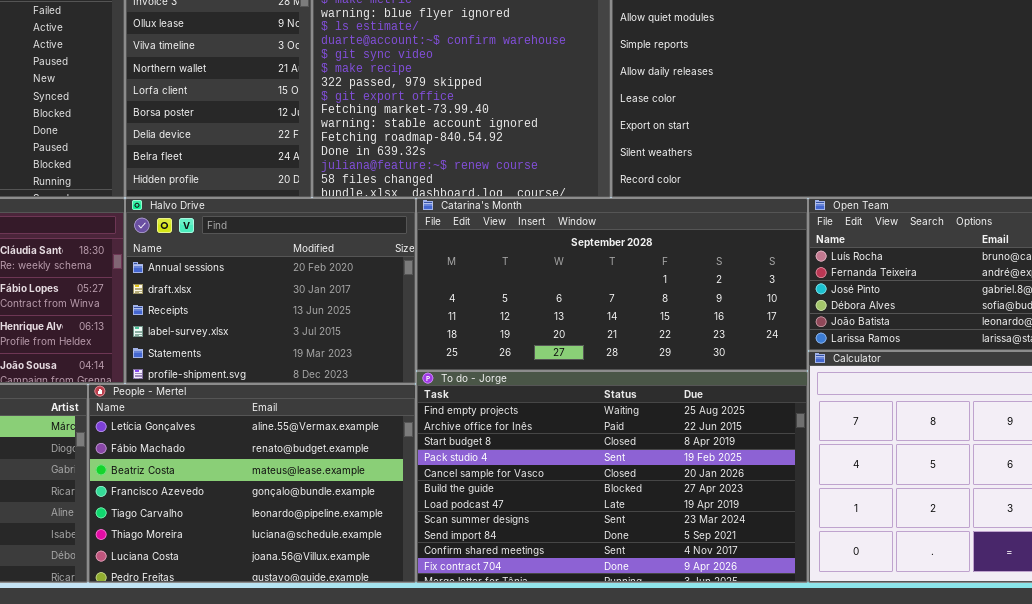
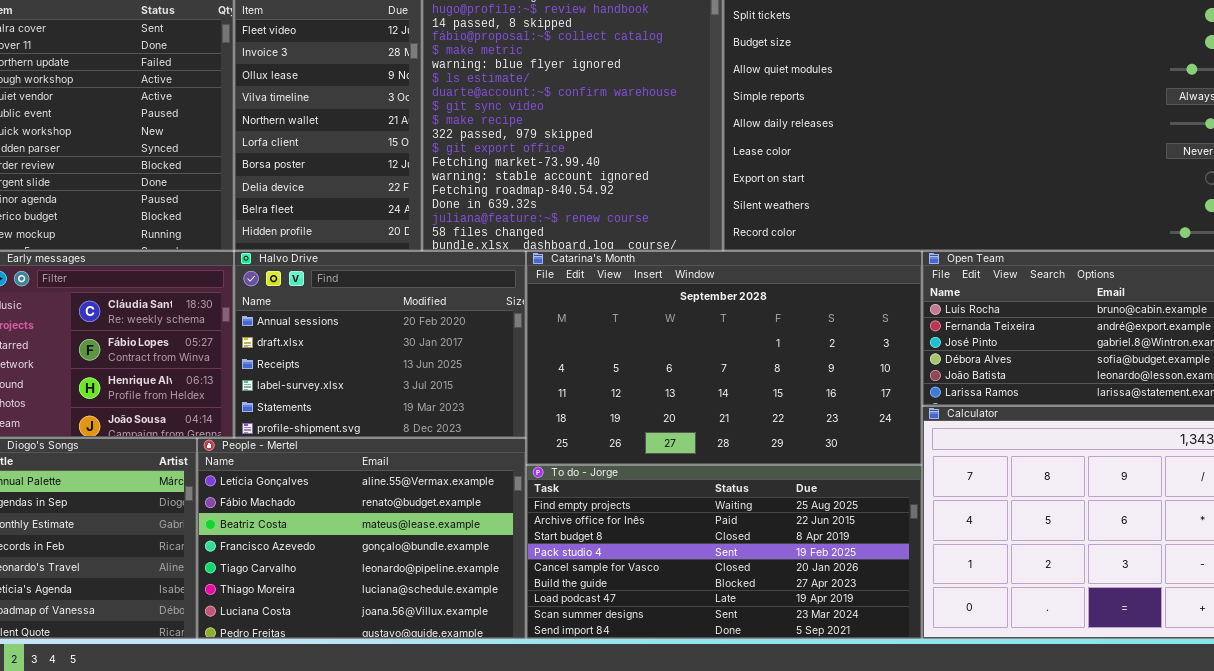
Catarina's Month: [416,198,808,371] -> [526,251,922,465], resized
To do - Jorge: [416,371,808,583] -> [526,465,922,639], resized

